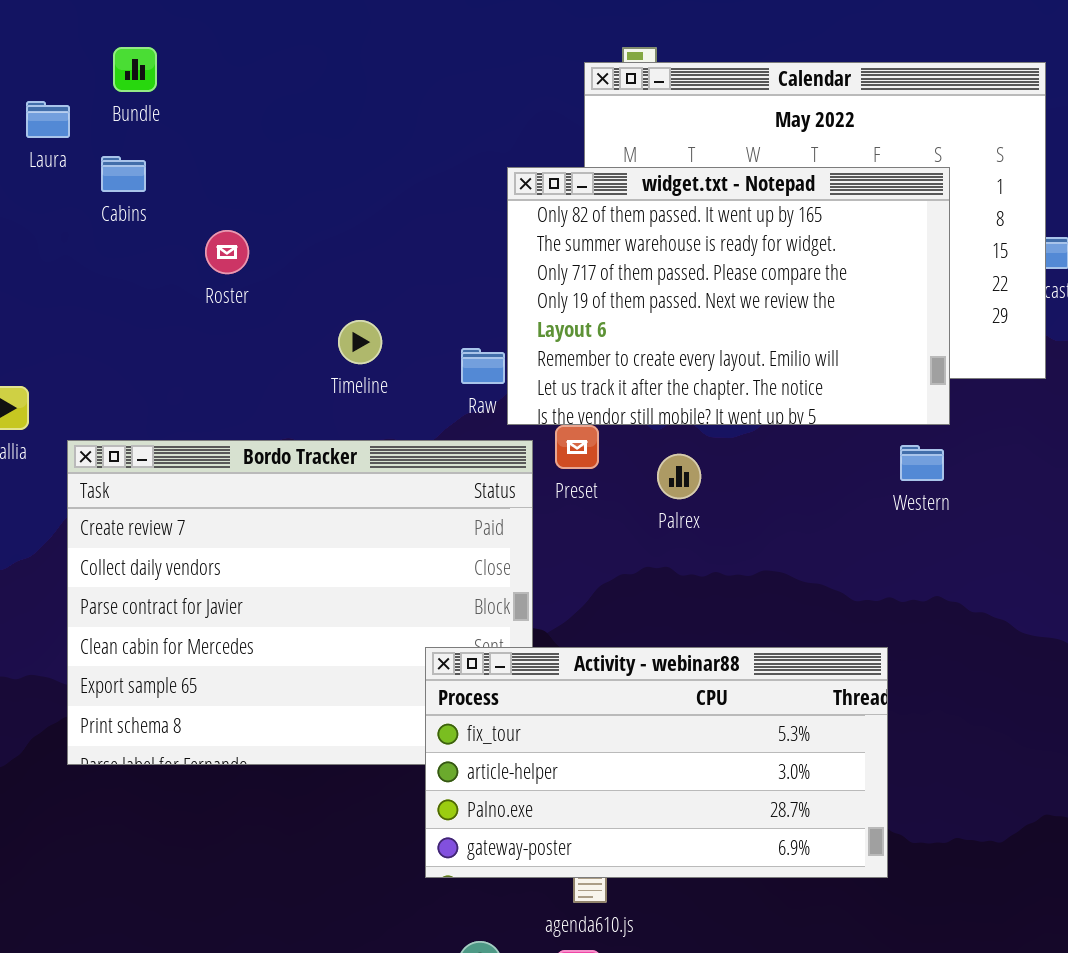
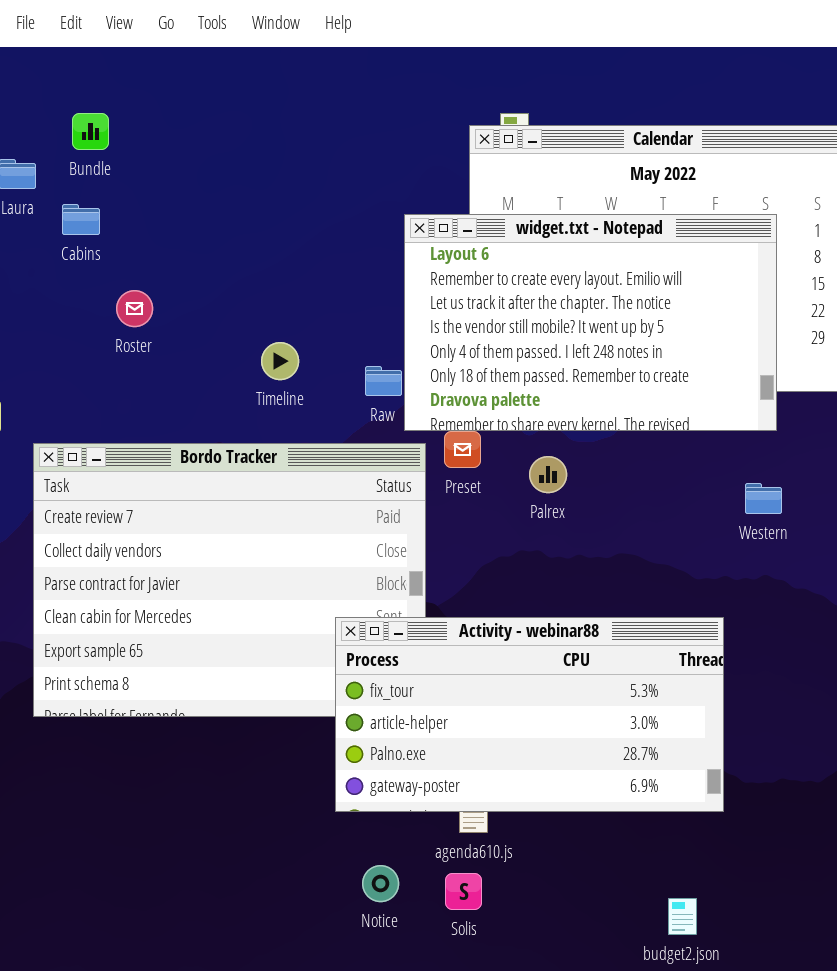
widget.txt - Notepad: [507,167,950,425] -> [404,214,777,431], scrolled down 4 rows
Roster: [205,230,249,274] -> [116,290,153,327], moved
Western: [900,445,944,481] -> [745,483,782,514], moved

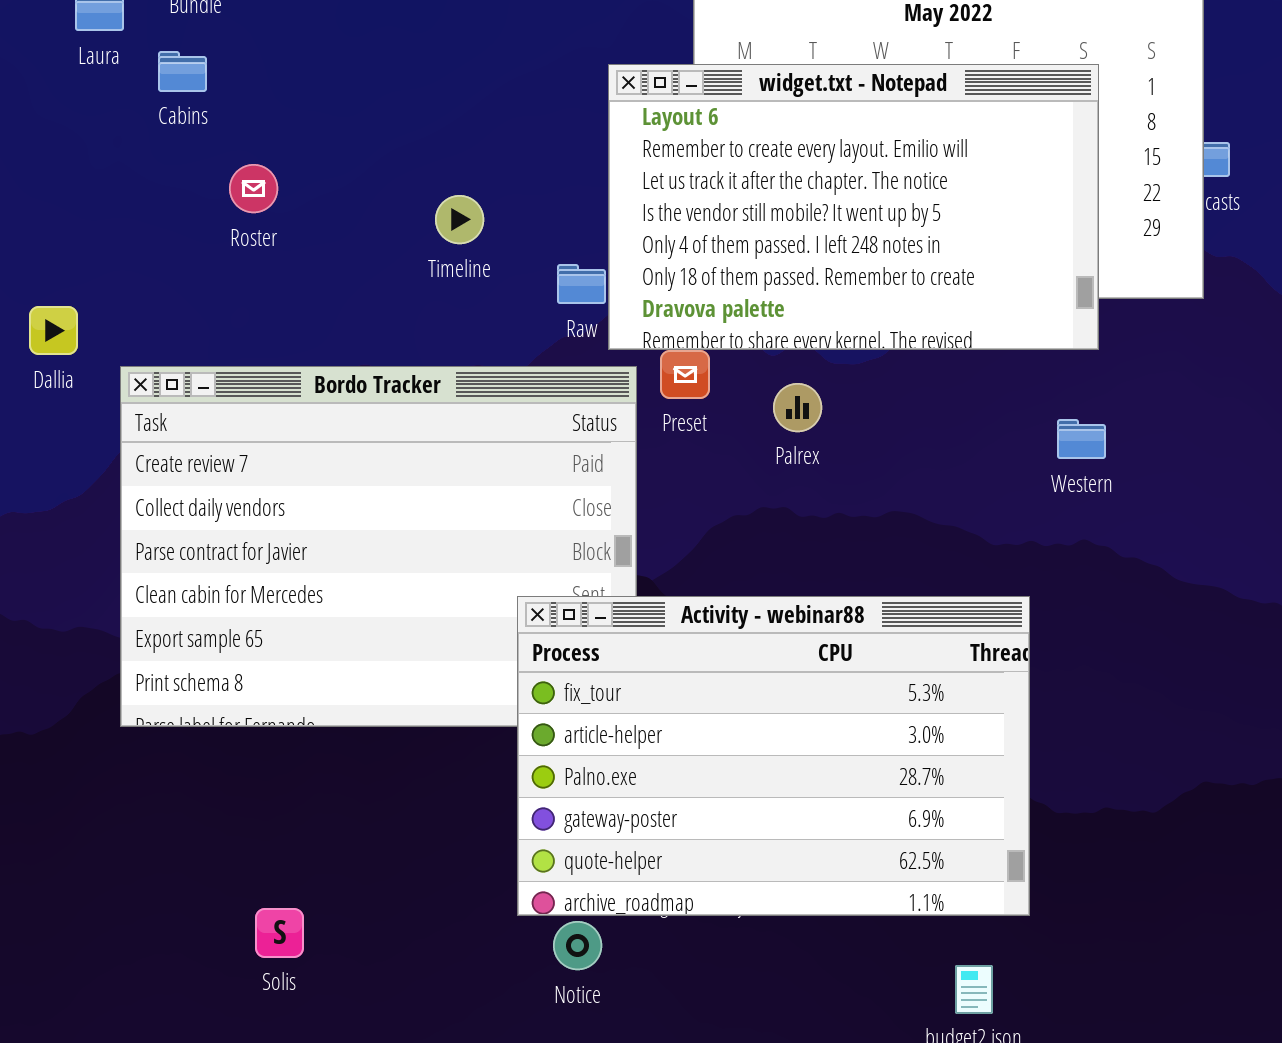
Timeline: [261,342,299,380] -> [435,195,484,244], moved
Activity - webinar88: [335,617,724,812] -> [517,596,1030,916], resized
Solis: [445,873,482,910] -> [255,908,304,958], moved

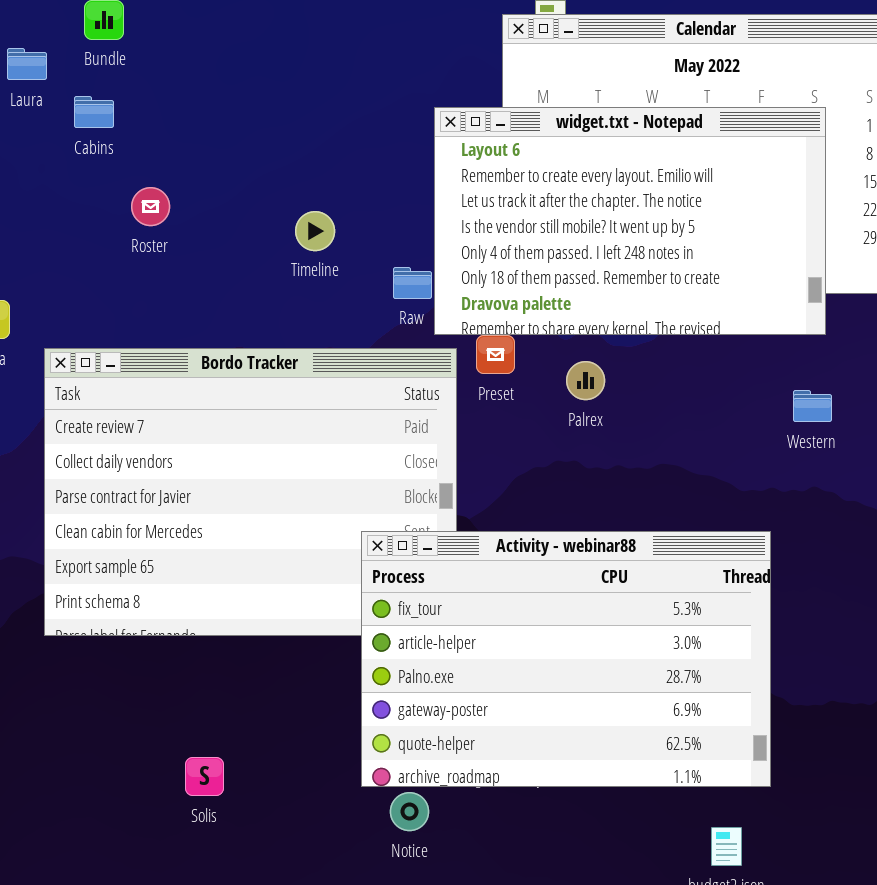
Solis: [255,908,304,958] -> [185,757,224,796], moved

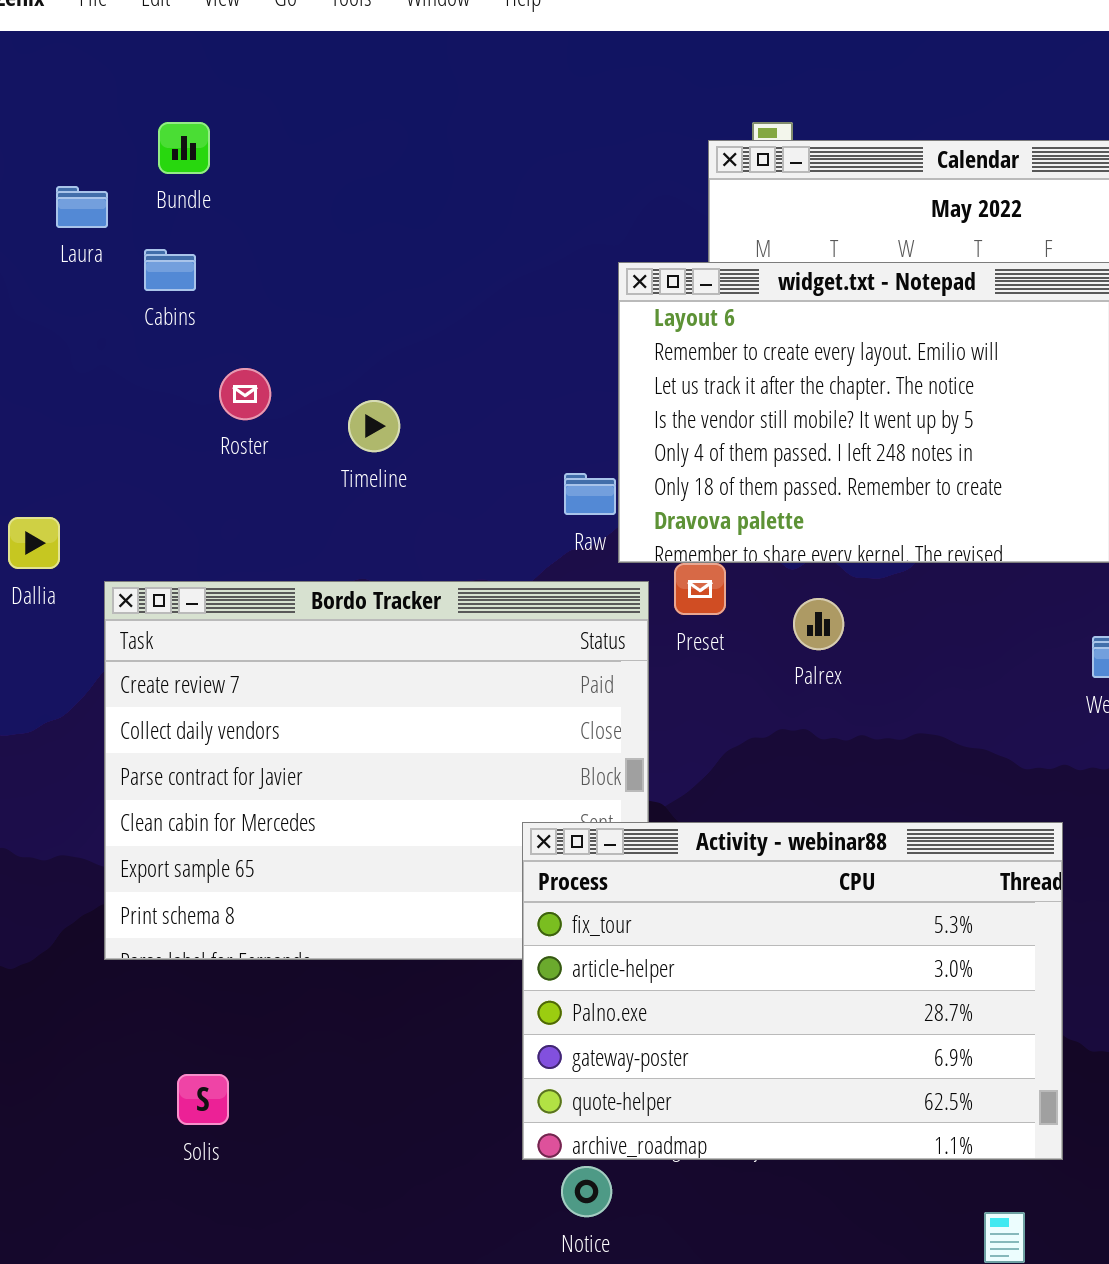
Timeline: [295,211,335,251] -> [348,400,400,452], moved
Solis: [185,757,224,796] -> [177,1074,229,1125], moved

